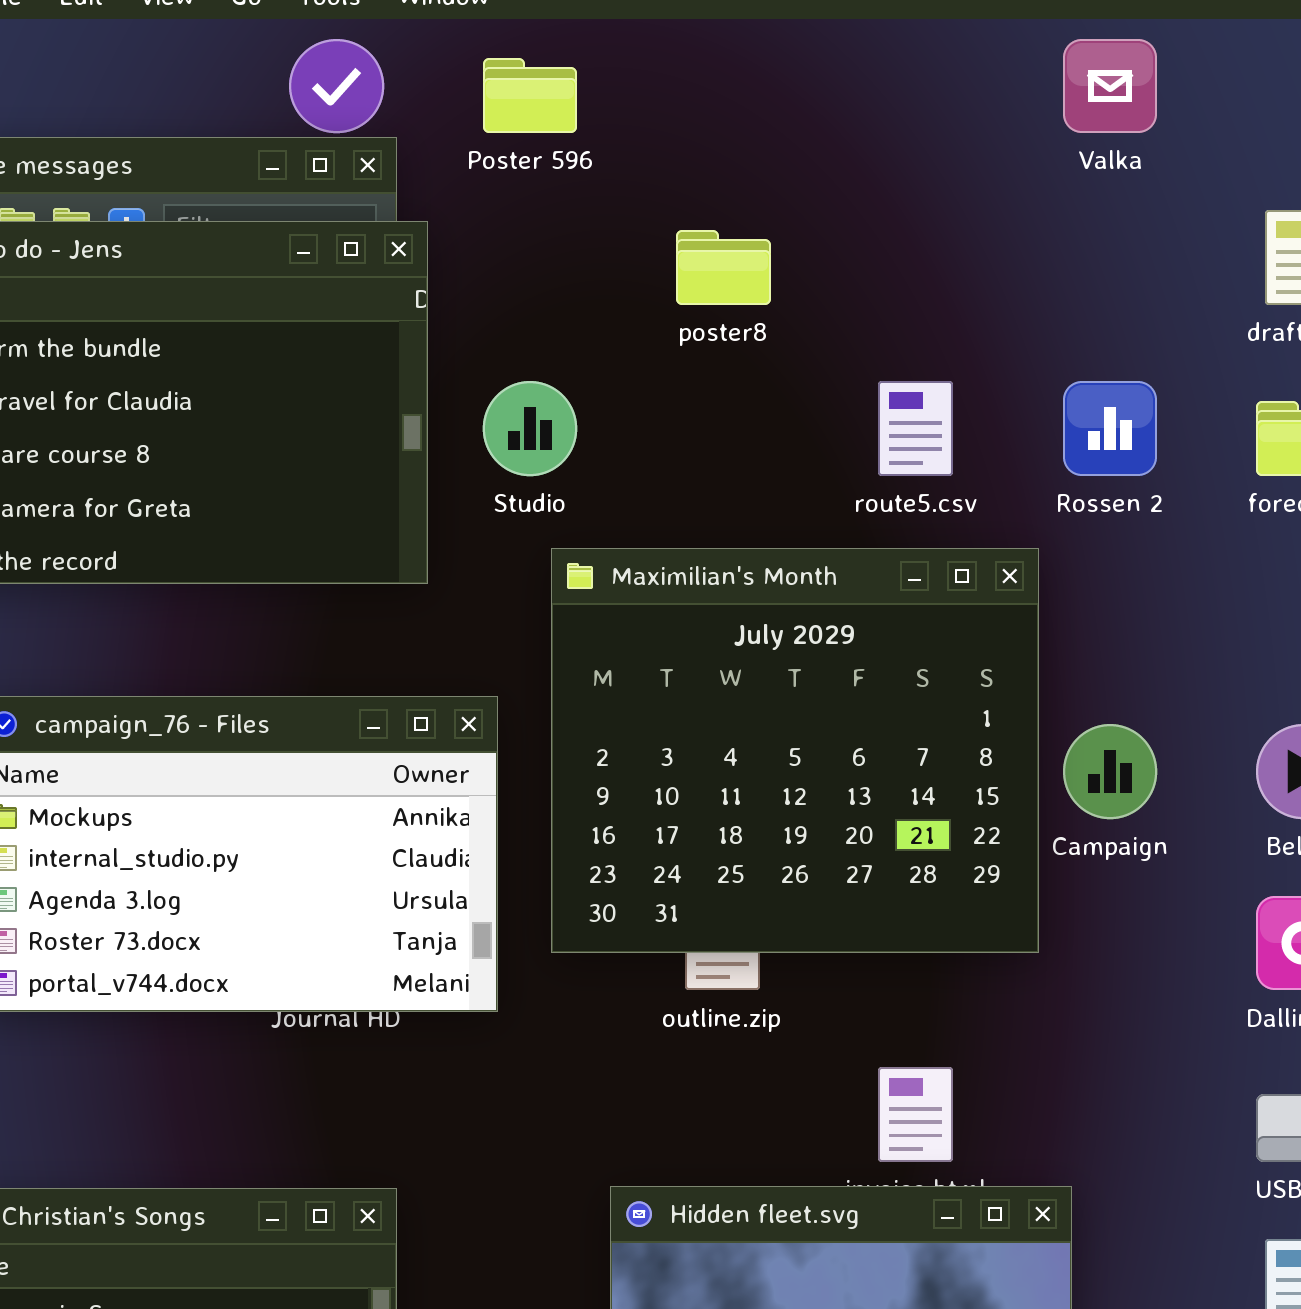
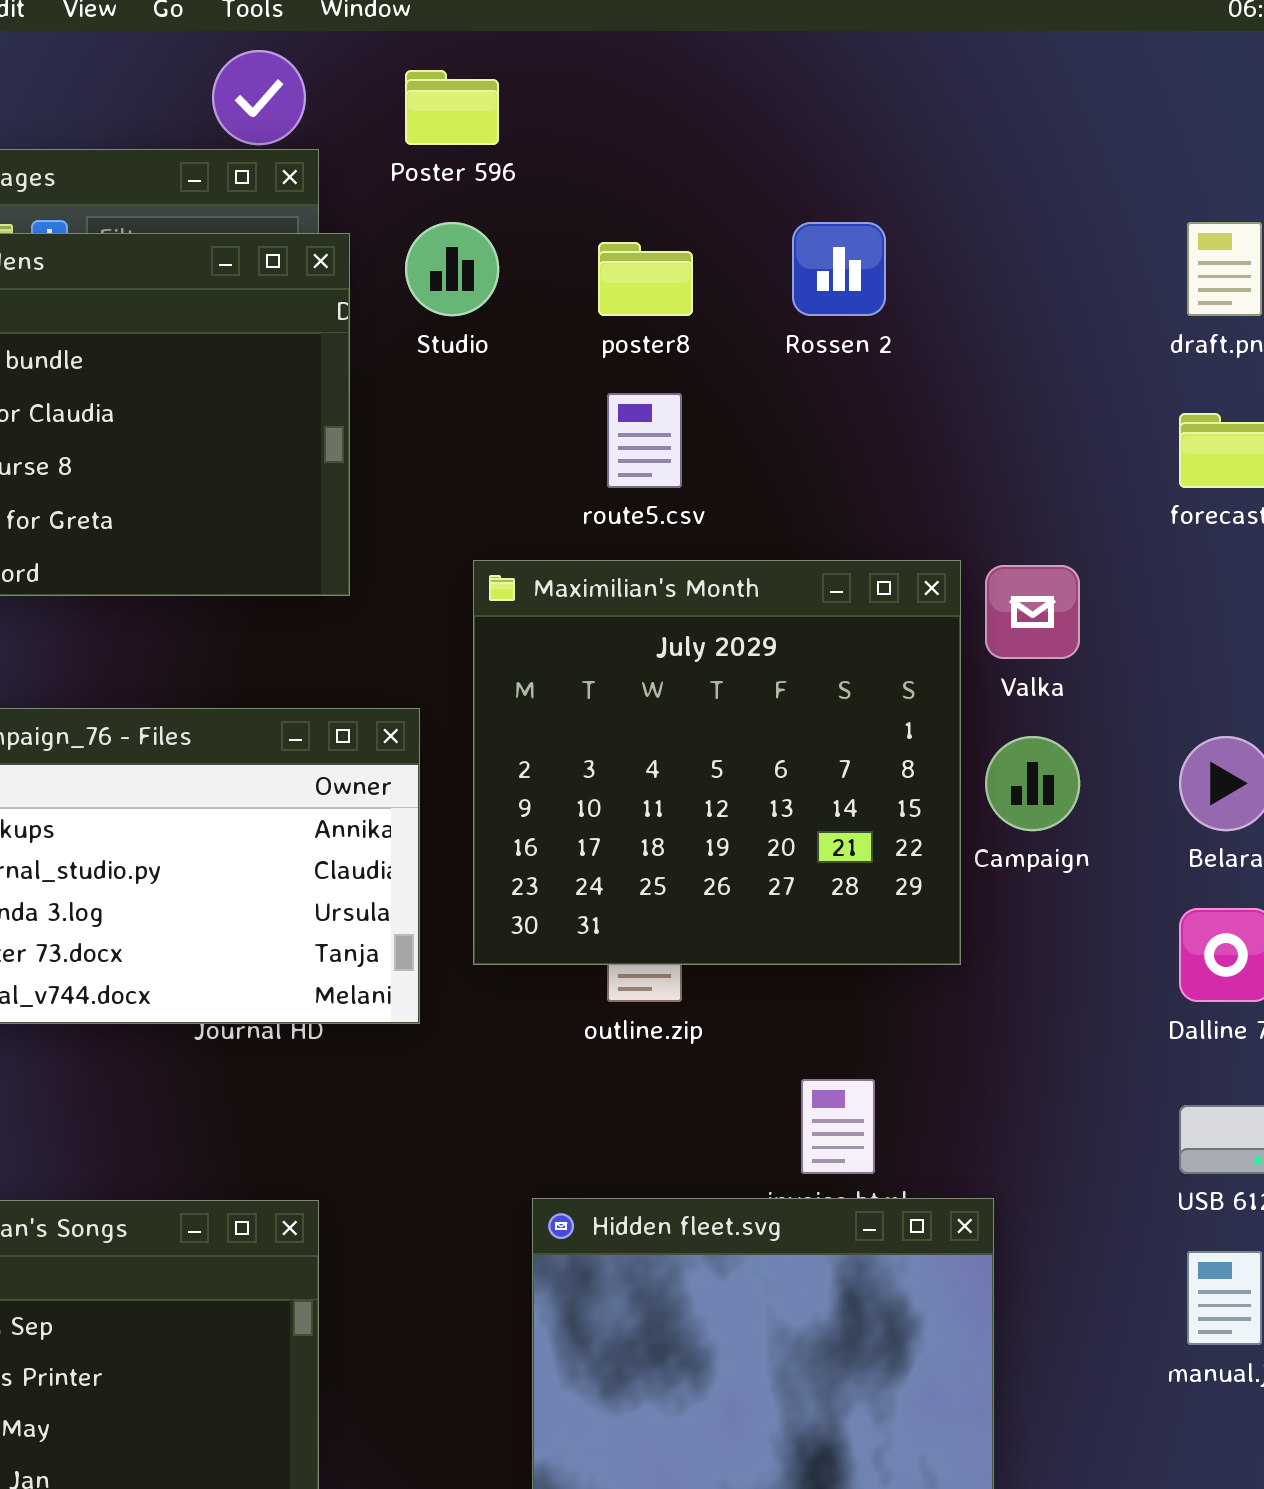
Valka: [1063,39,1157,133] -> [985,565,1080,659], moved
Studio: [483,381,577,476] -> [405,222,499,316], moved
route5.csv: [878,381,953,476] -> [607,393,682,488], moved
Rossen 2: [1063,381,1157,476] -> [792,222,886,316], moved

